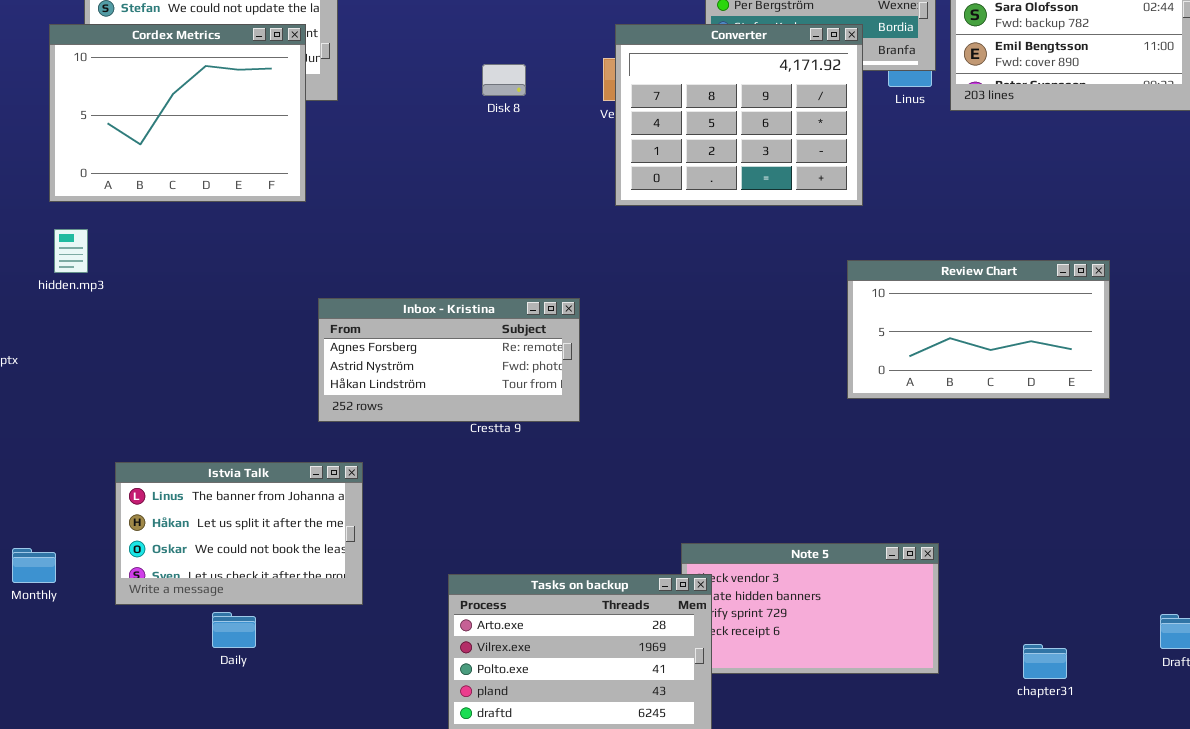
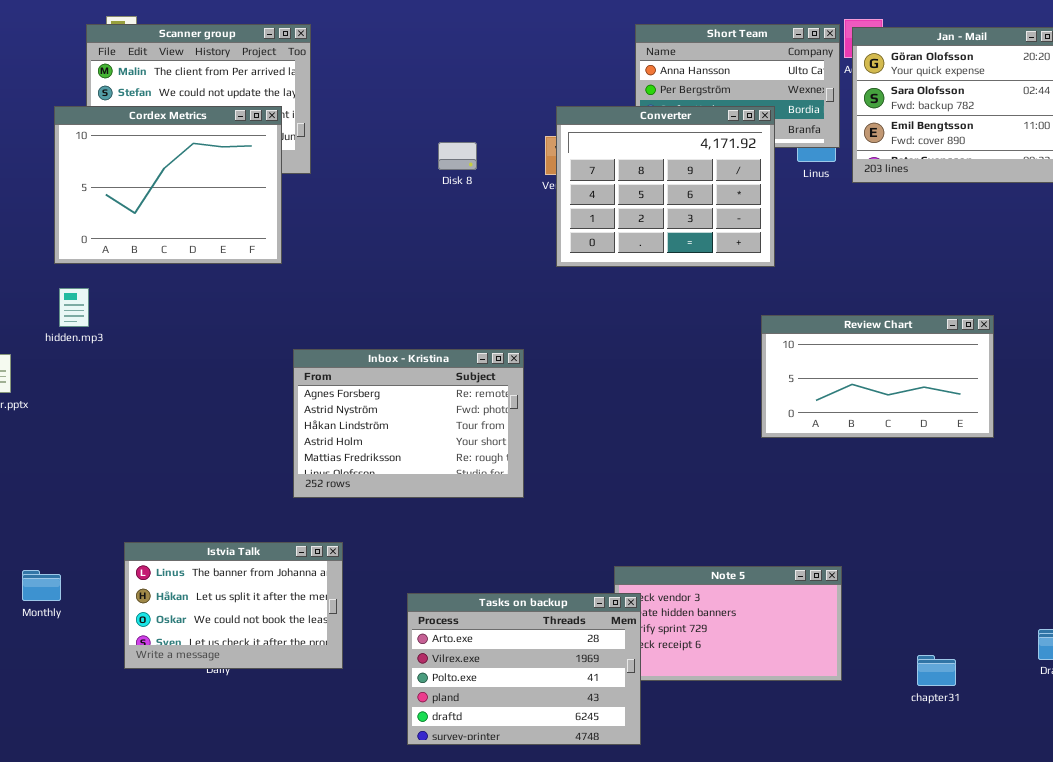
Inbox - Kristina: [318,298,580,422] -> [293,349,524,498], resized
Istvia Talk: [115,462,363,605] -> [124,542,343,669], moved

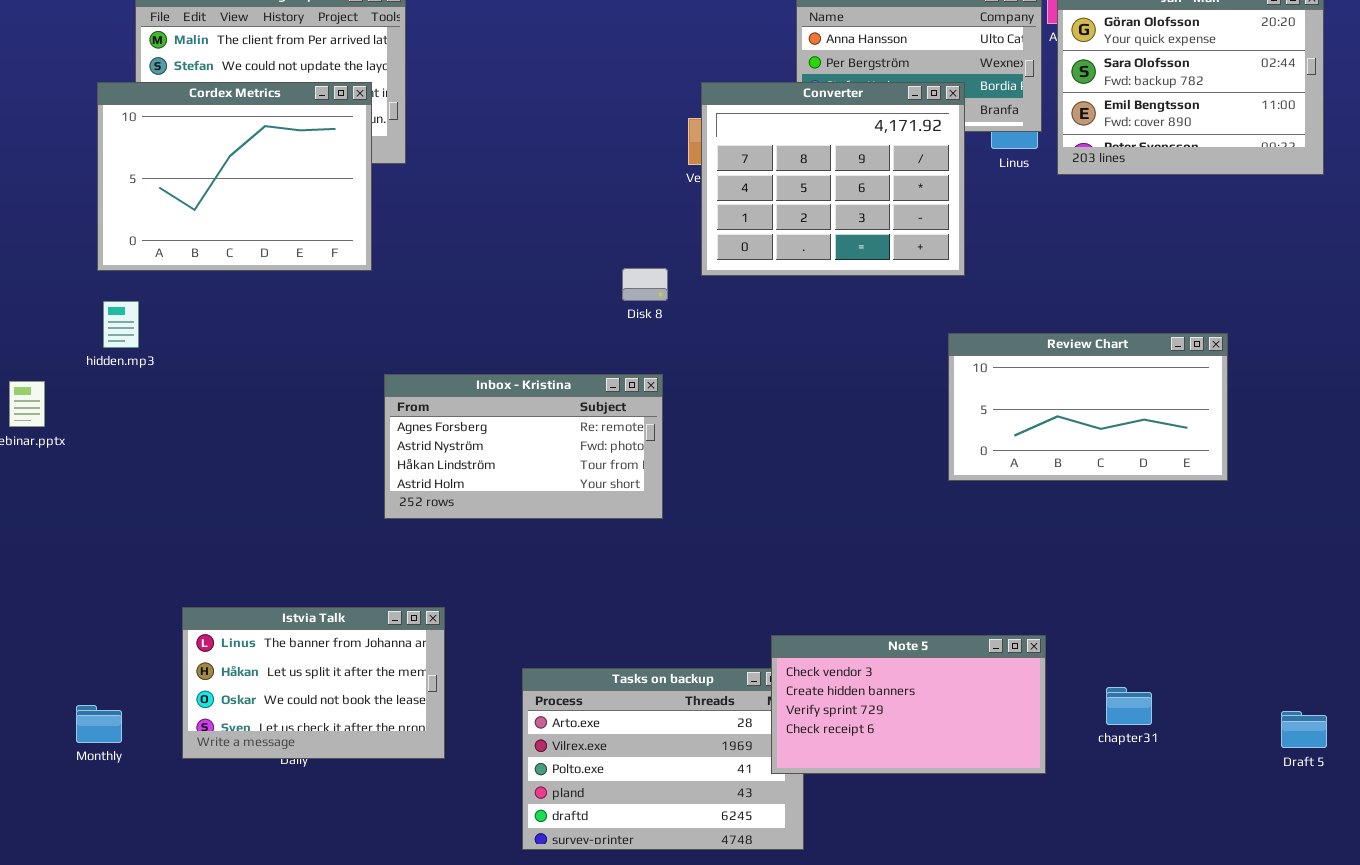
Disk 8: [438,142,477,170] -> [622,268,668,301], moved
Inbox - Kristina: [293,349,524,498] -> [384,374,663,519], resized
Note 5: [614,566,842,681] -> [771,635,1046,774], raised
Monthly: [22,570,61,601] -> [76,705,122,743], moved
chapter31: [917,655,956,686] -> [1106,687,1152,725], moved

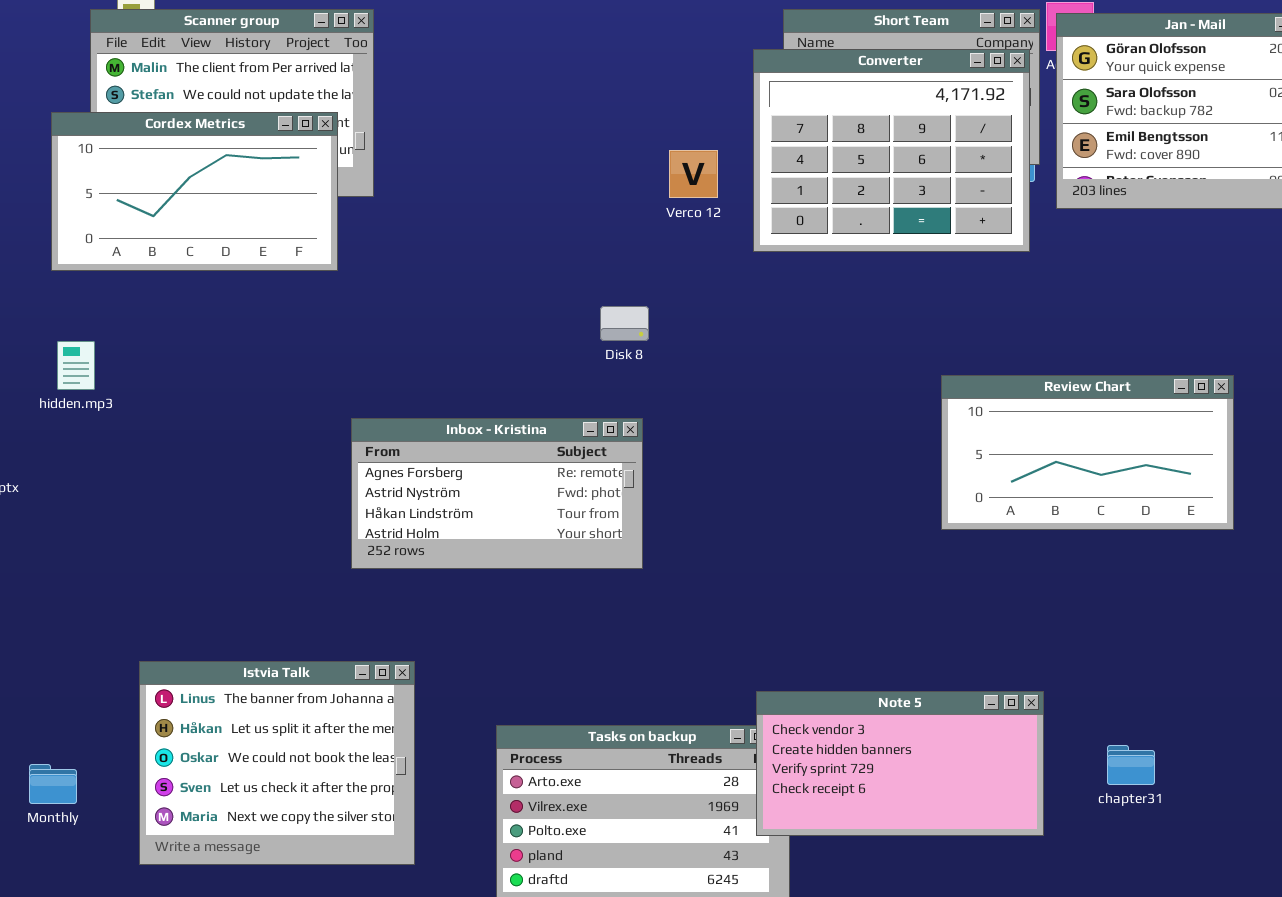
Cordex Metrics: [97,82,372,271] -> [51,112,338,271], resized
Converter: [701,82,965,276] -> [753,49,1030,252], moved
Istvia Talk: [182,607,445,759] -> [139,661,415,865], resized

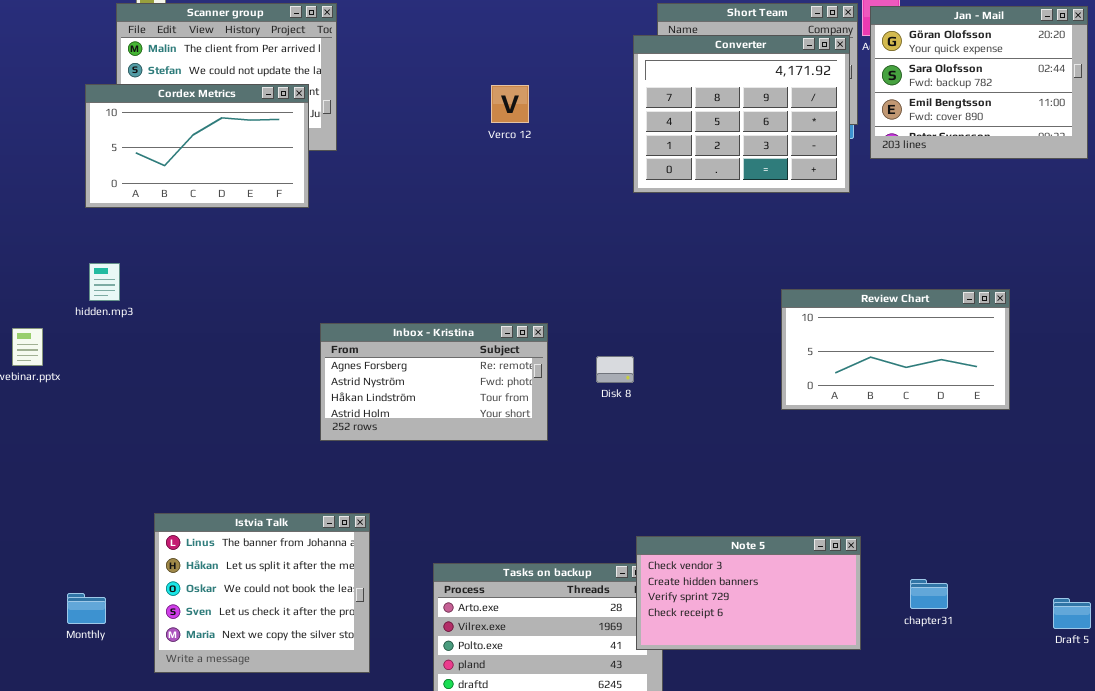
Verco 12: [669,150,718,198] -> [491,85,529,123], moved
Disk 8: [600,306,649,341] -> [596,356,634,383], moved

